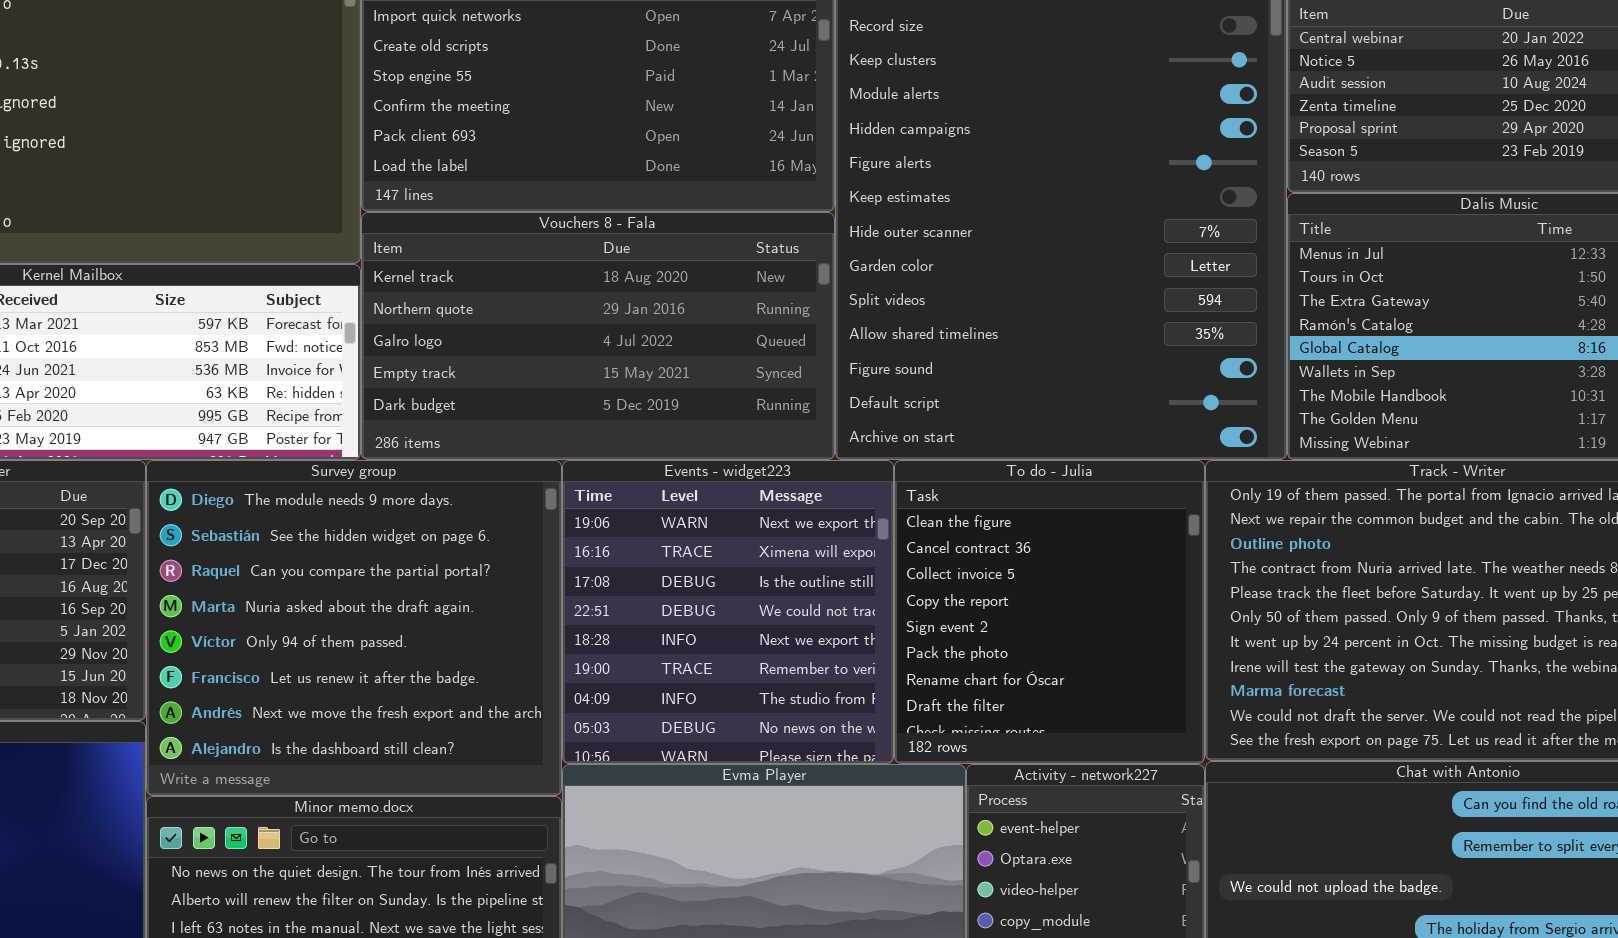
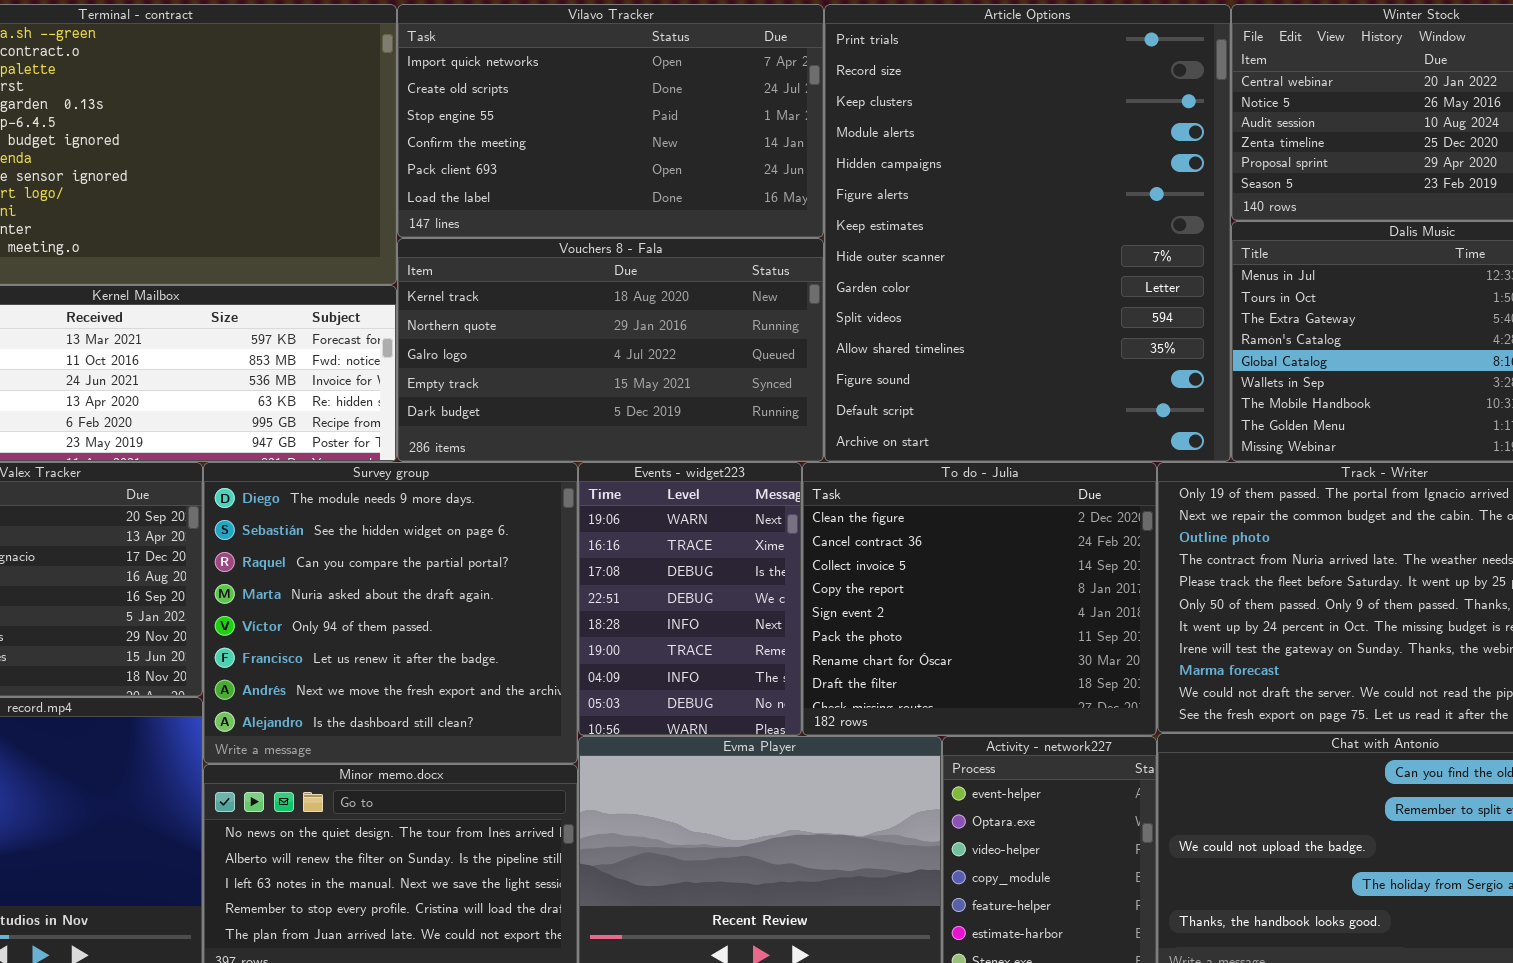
Events - widget223: [562,460,894,764] -> [578,462,802,736], resized
To do - Julia: [894,460,1205,764] -> [802,462,1157,736], resized

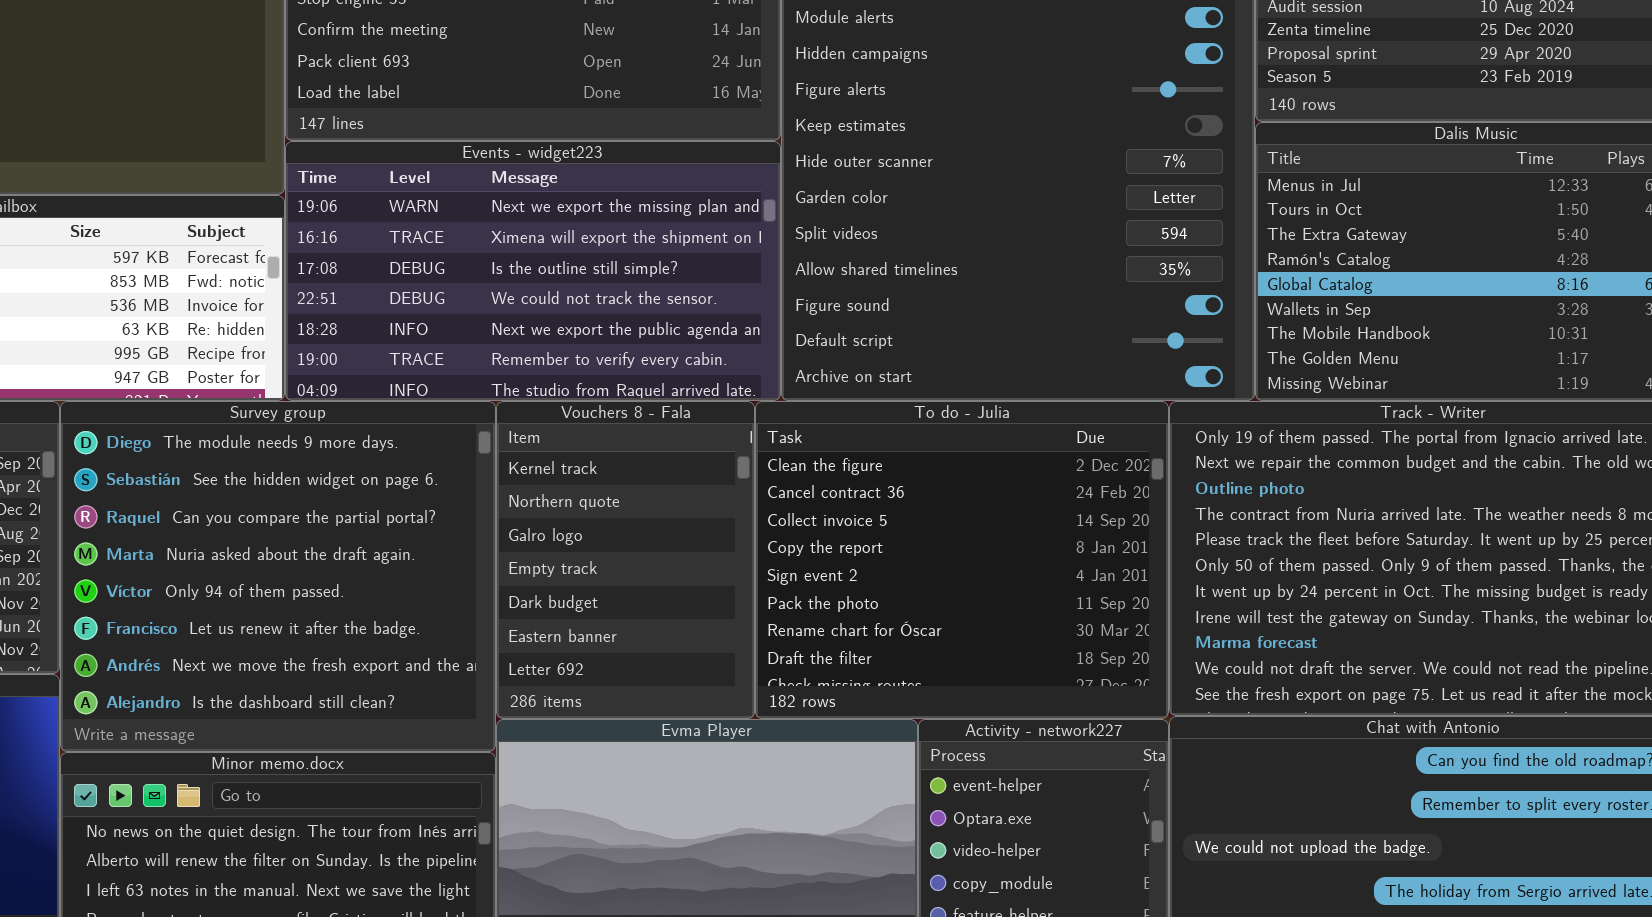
Vouchers 8 - Fala: [397,238,824,462] -> [496,401,755,719], moved, resized
Events - widget223: [578,462,802,736] -> [285,141,781,401], moved, resized

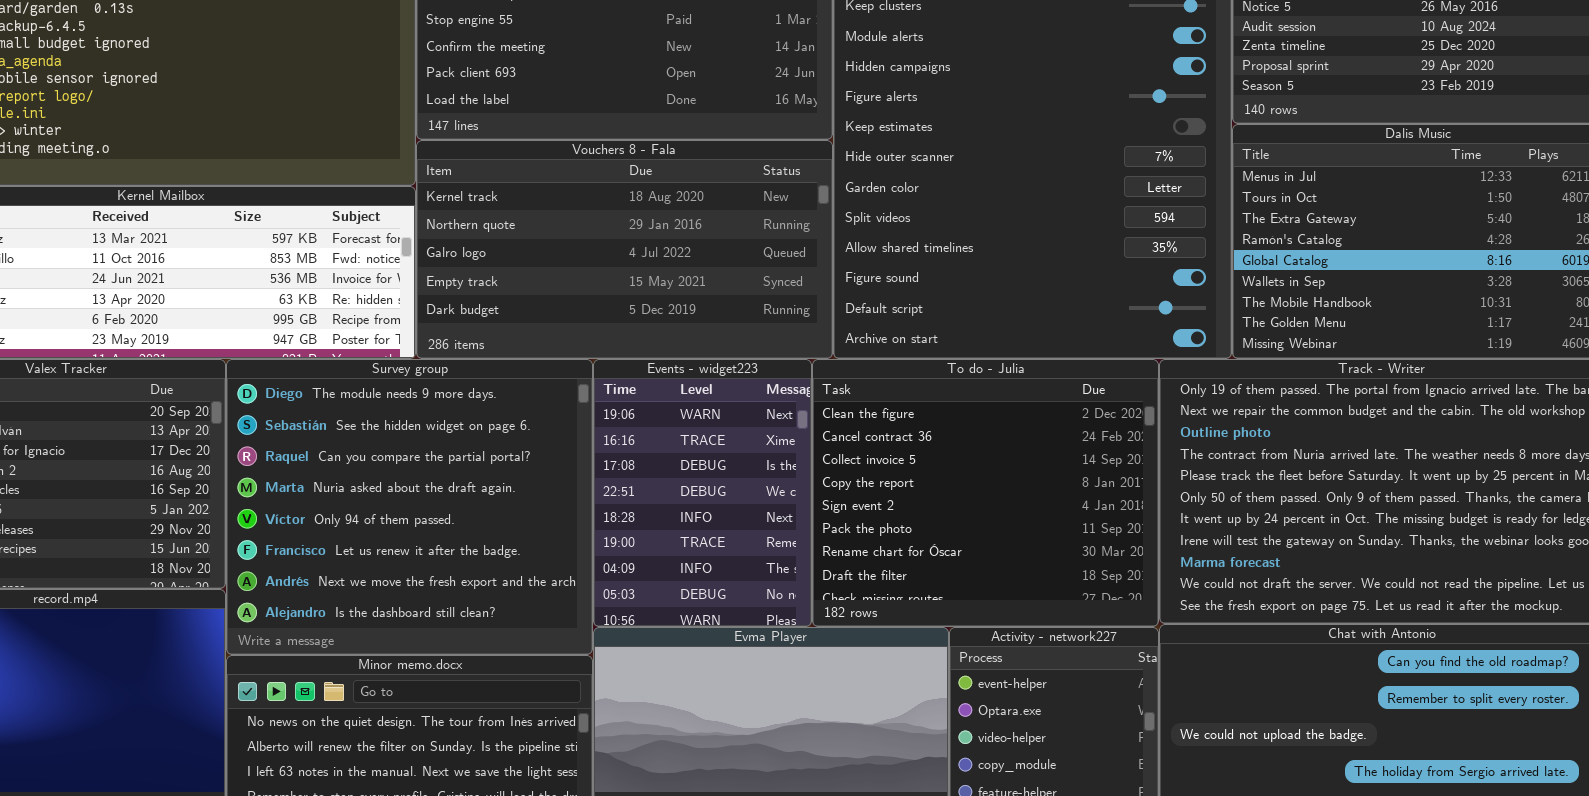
Events - widget223: [285,141,781,401] -> [593,359,812,627], moved, resized
Vouchers 8 - Fala: [496,401,755,719] -> [416,140,833,359], moved, resized

